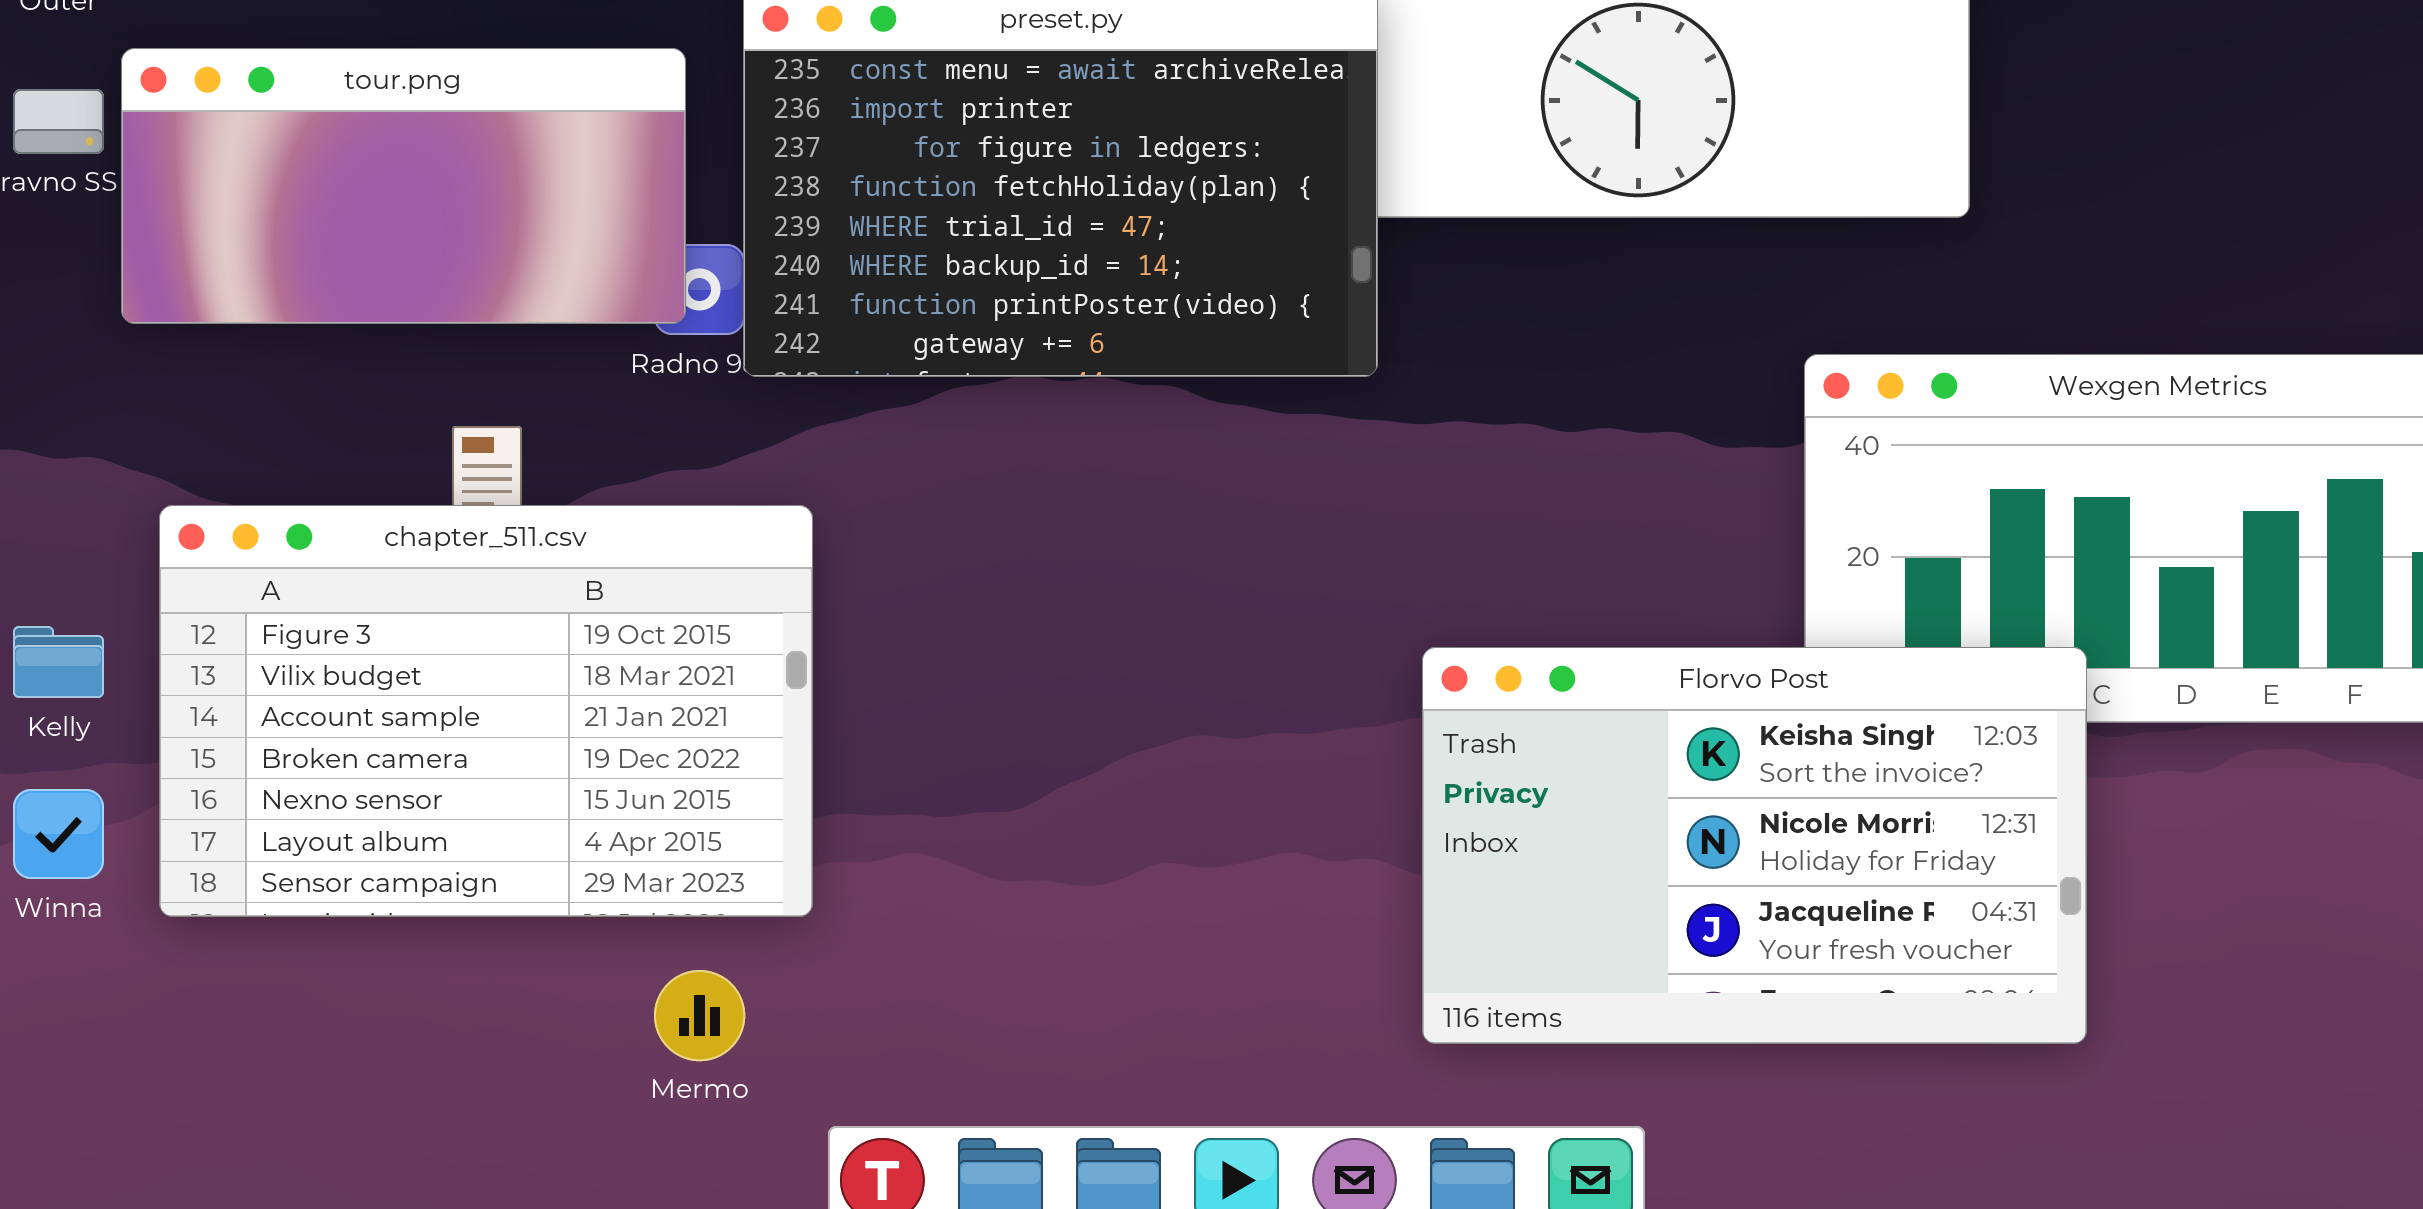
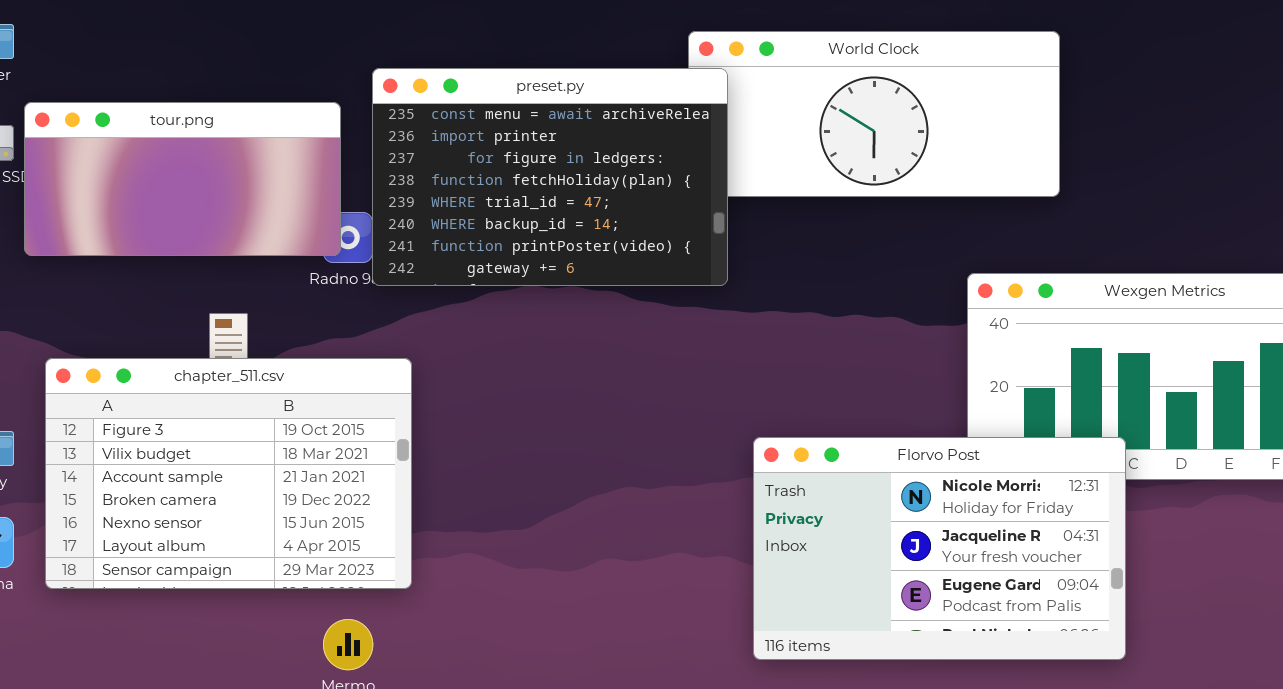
Florvo Post: [1422,647,2087,1044] -> [753,437,1126,660], scrolled down 1 row

